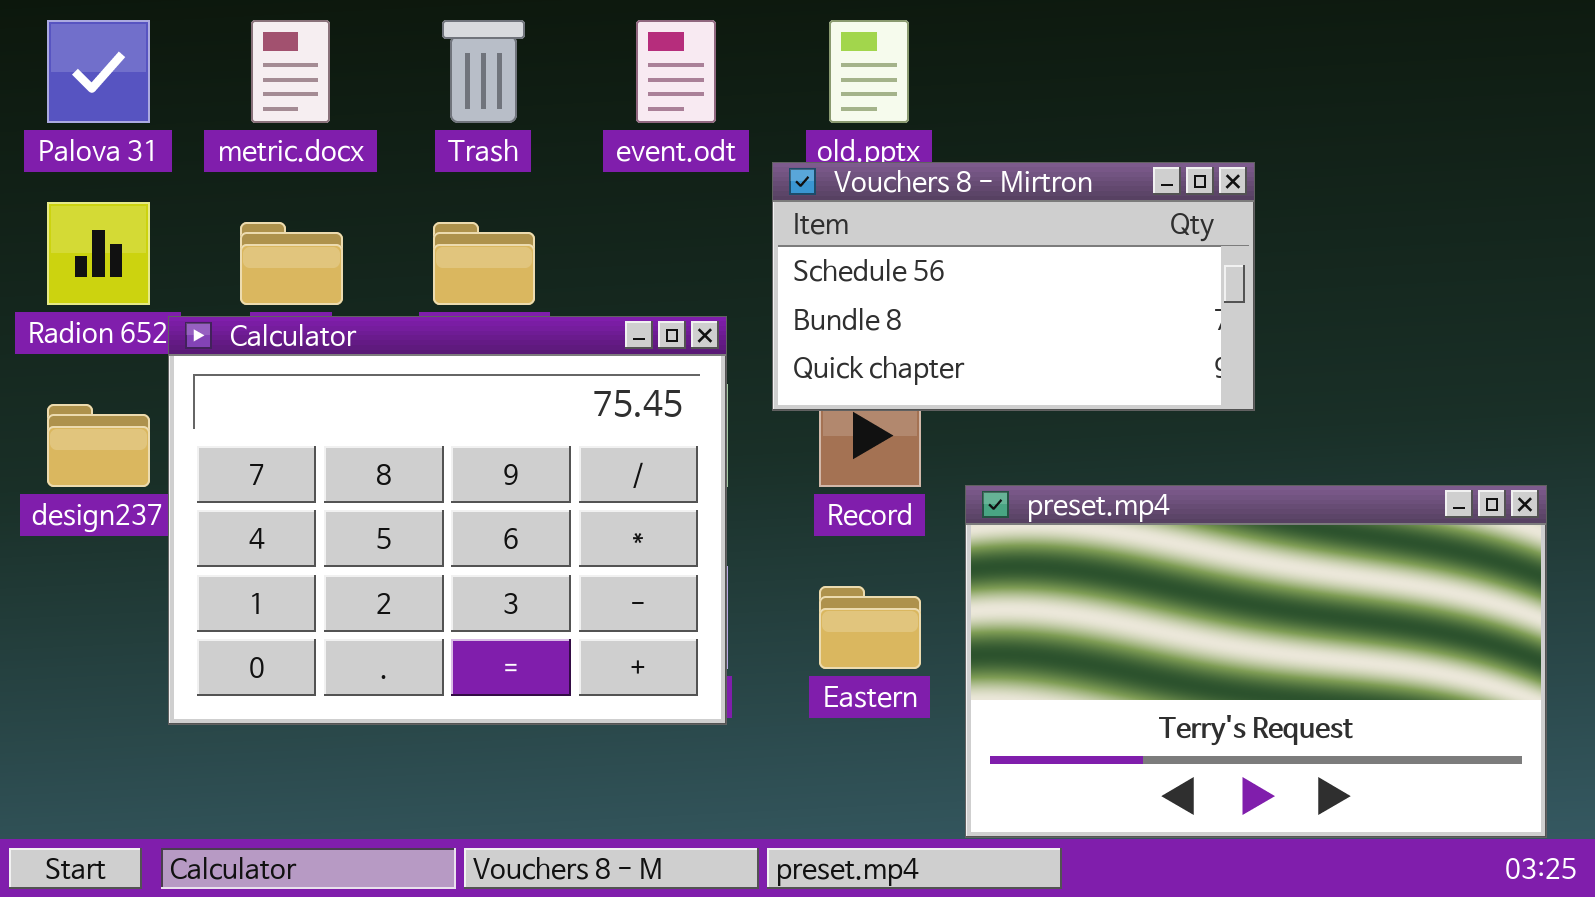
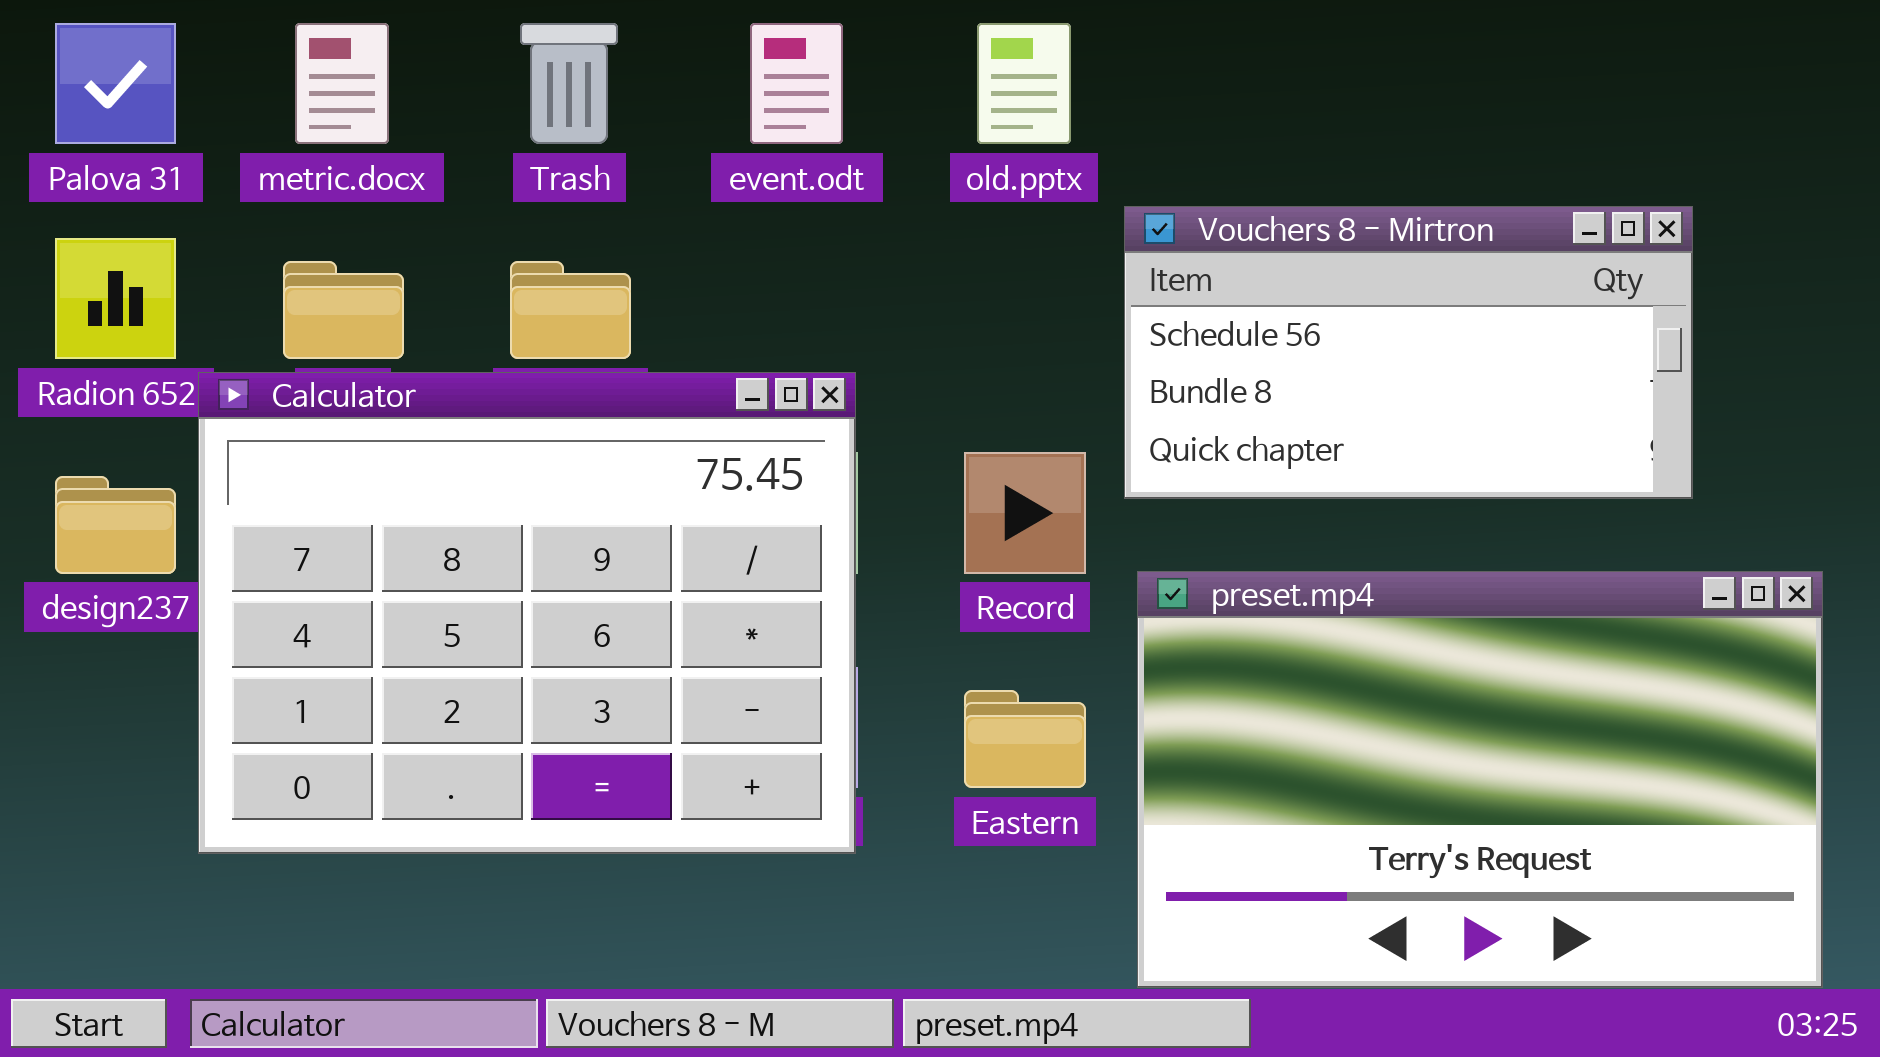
Vouchers 8 - Mirtron: [772,162,1255,411] -> [1124,206,1693,499], moved

